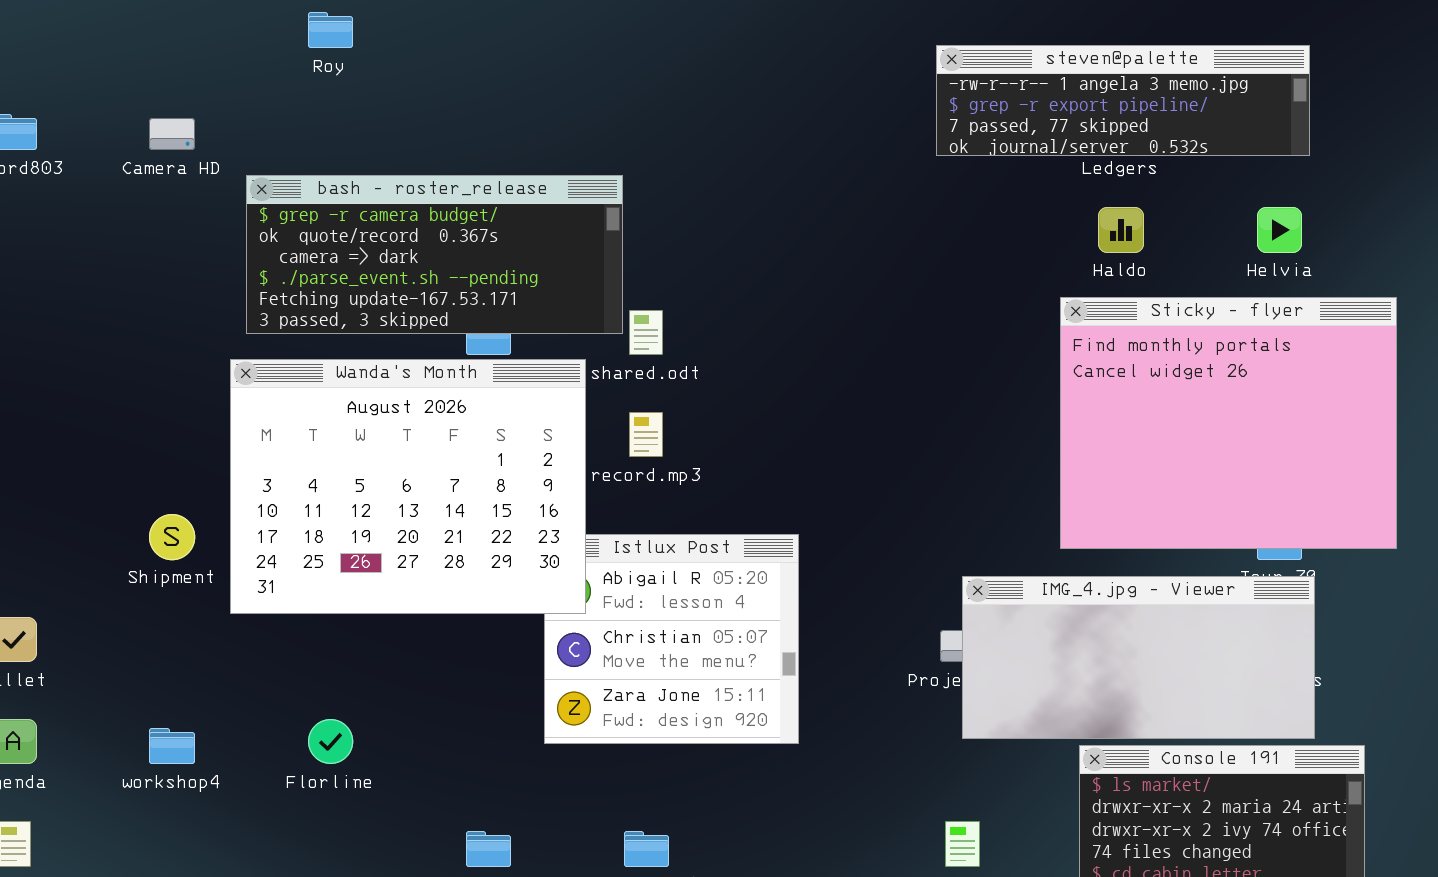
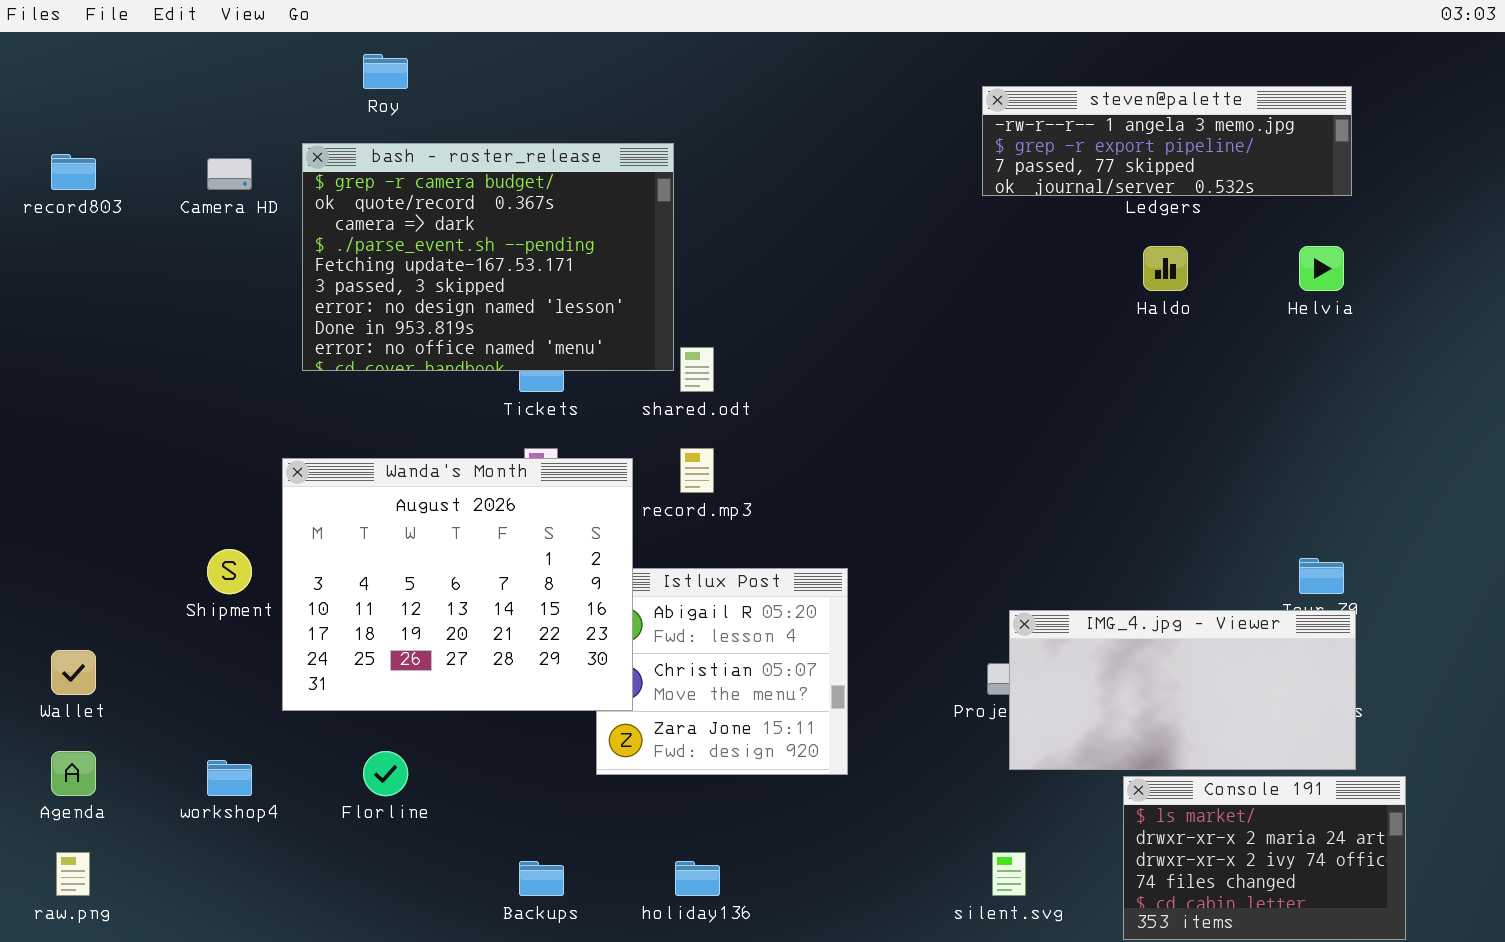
bash - roster_release: [246,175,623,334] -> [302,143,674,371], resized
Sticky - flyer: [1060,297,1397,549] -> none, closed
Wanda's Month: [230,359,586,614] -> [282,458,633,711], moved

